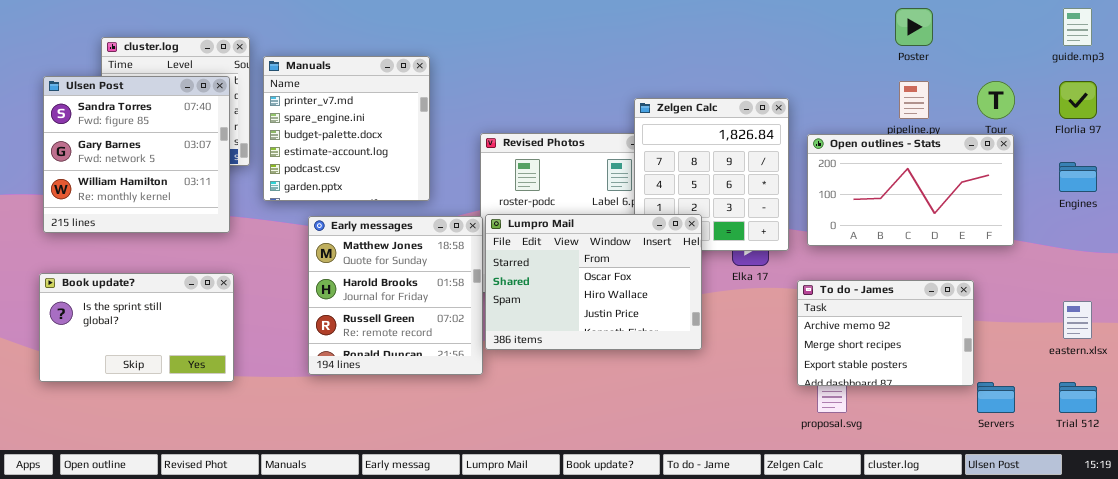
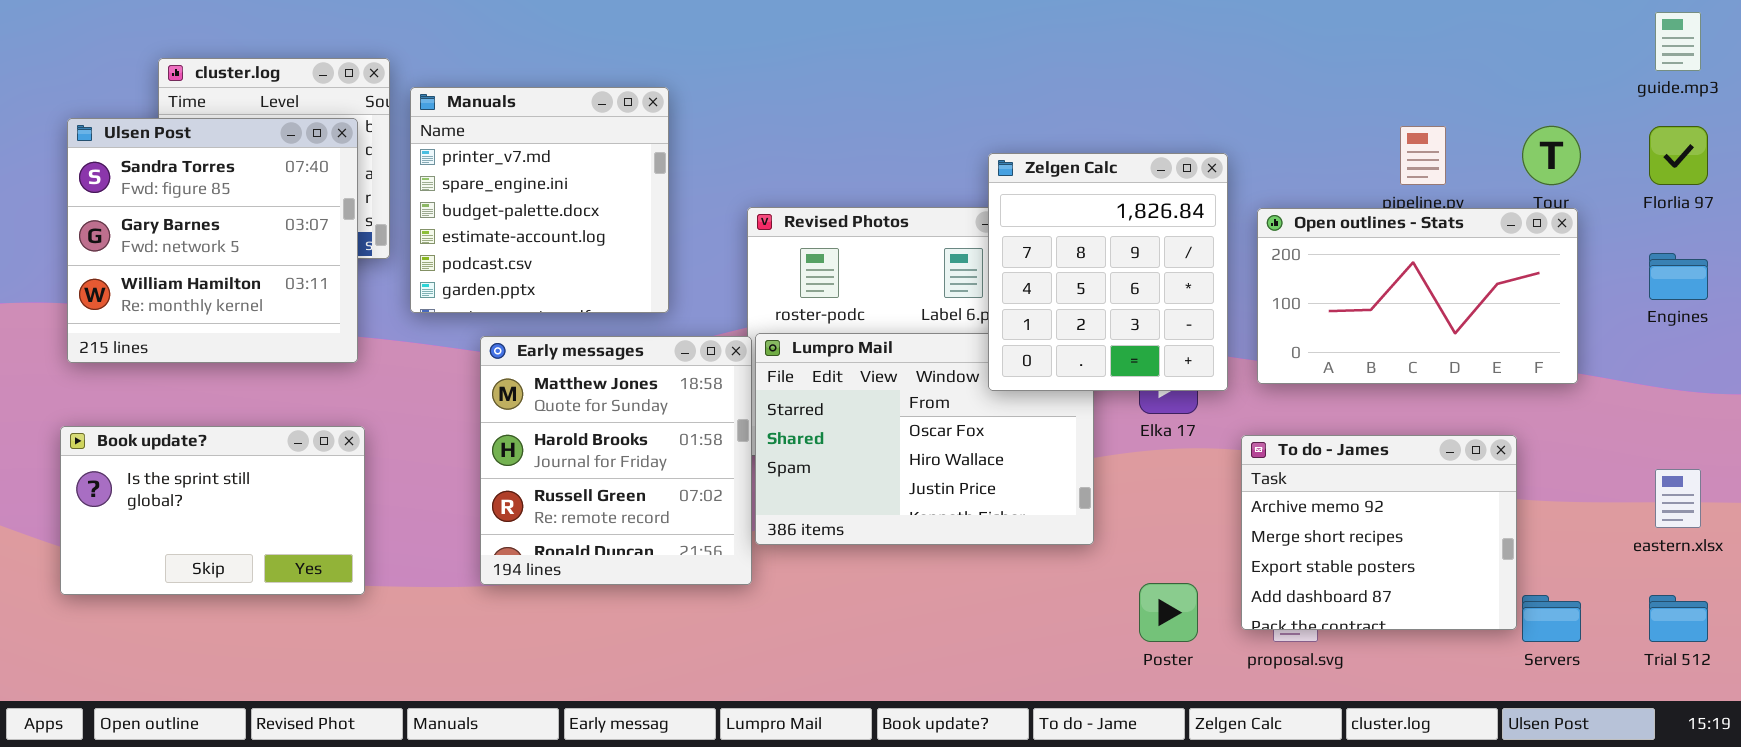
Poster: [895,8,933,46] -> [1139,583,1198,642], moved
Zelgen Calc: [634,98,789,251] -> [988,153,1228,391], raised
To do - James: [797,280,974,386] -> [1241,435,1517,630], resized

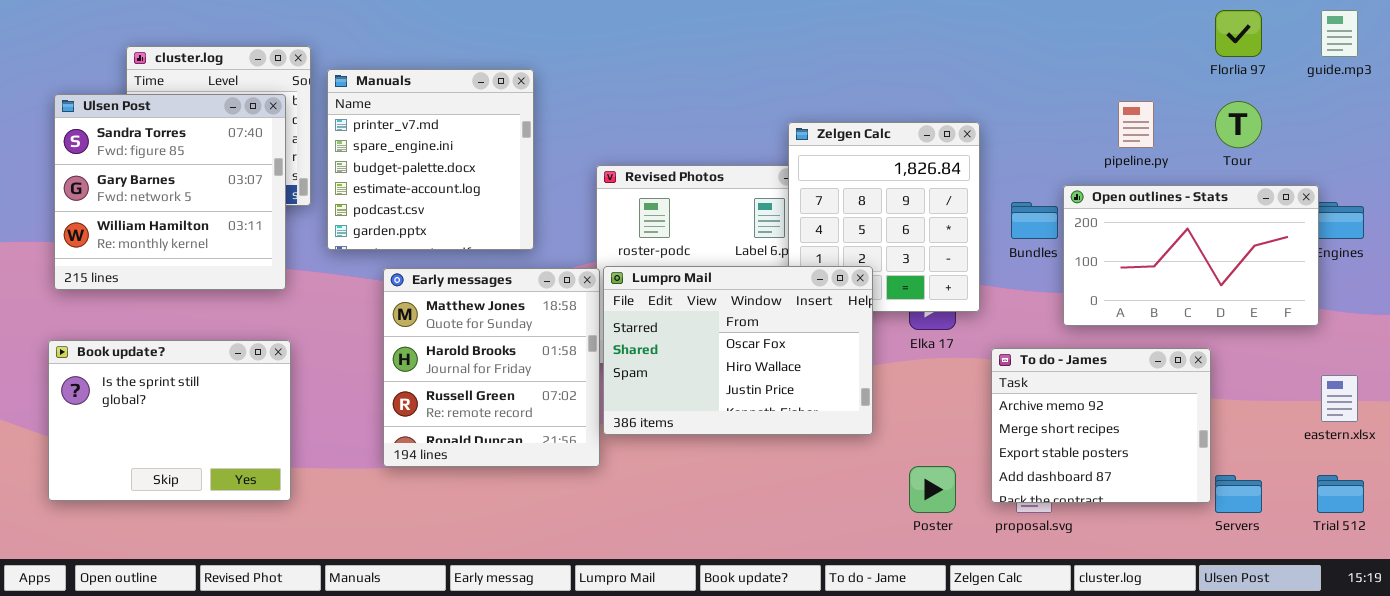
Florlia 97: [1649,126,1708,185] -> [1215,10,1262,57], moved
Open outlines - Stats: [1257,208,1578,384] -> [1063,185,1319,326], moved
Lumpro Mail: [755,333,1094,545] -> [603,266,873,435], raised
Book update?: [60,426,365,595] -> [48,340,291,501], resized

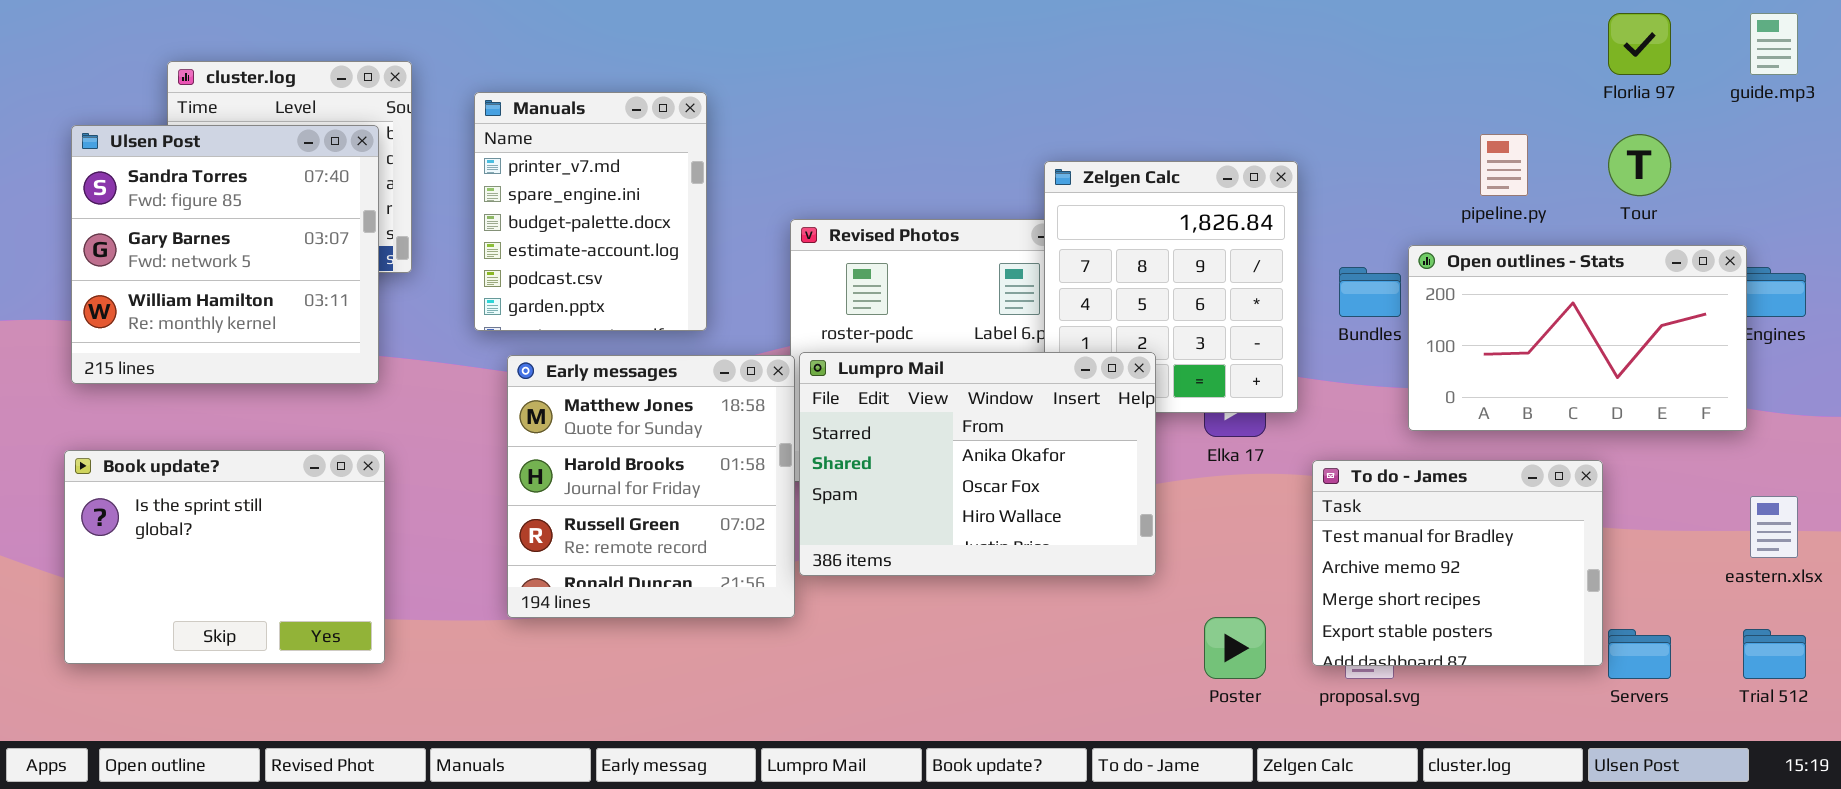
Manuals: [327,69,534,250] -> [474,92,707,331], resized
Lumpro Mail: [603,266,873,435] -> [799,352,1156,576], scrolled up 1 row
To do - James: [991,348,1211,503] -> [1312,460,1603,666], scrolled up 1 row

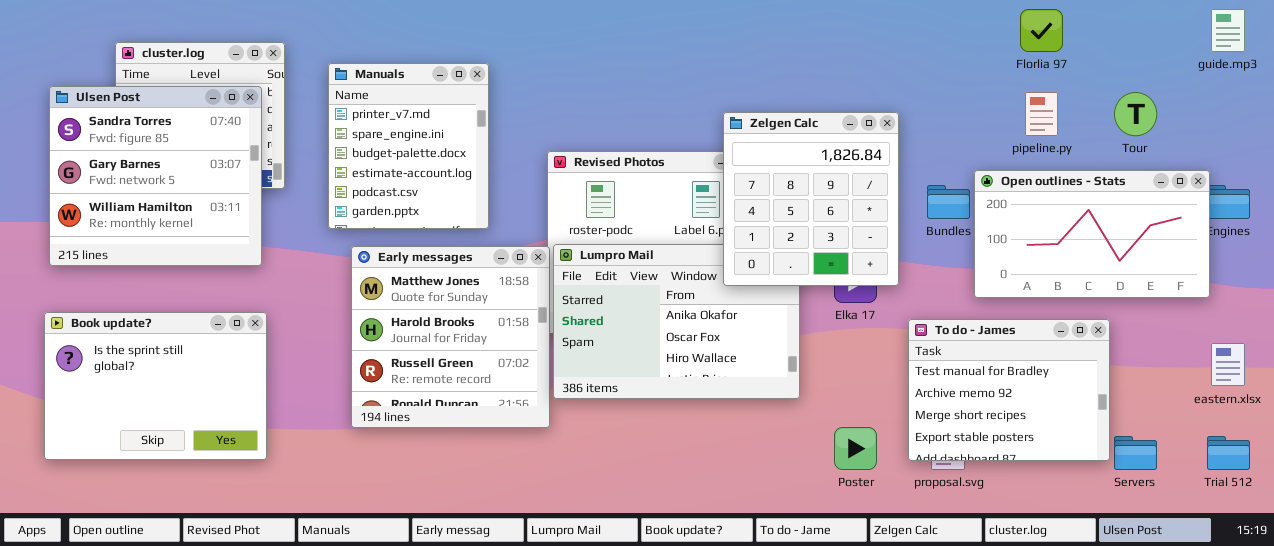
Florlia 97: [1608,13,1671,75] -> [1020,9,1063,52], moved
Zelgen Calc: [1044,161,1298,413] -> [723,112,899,286], raised

